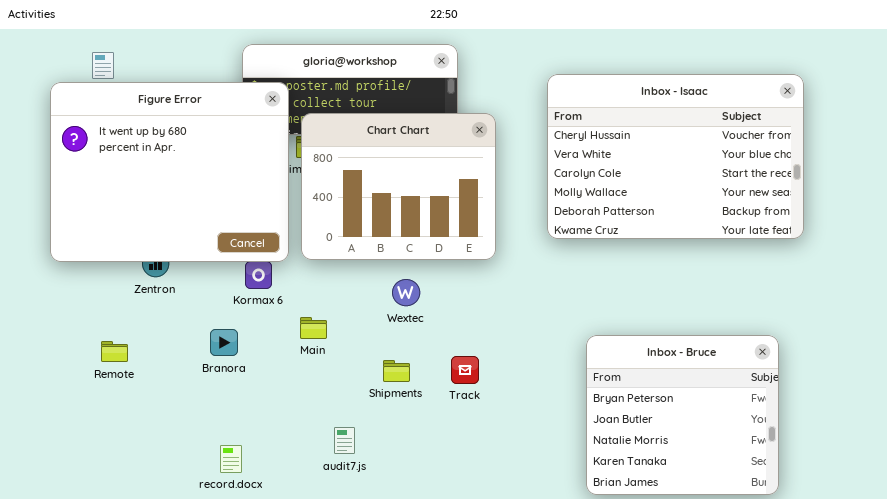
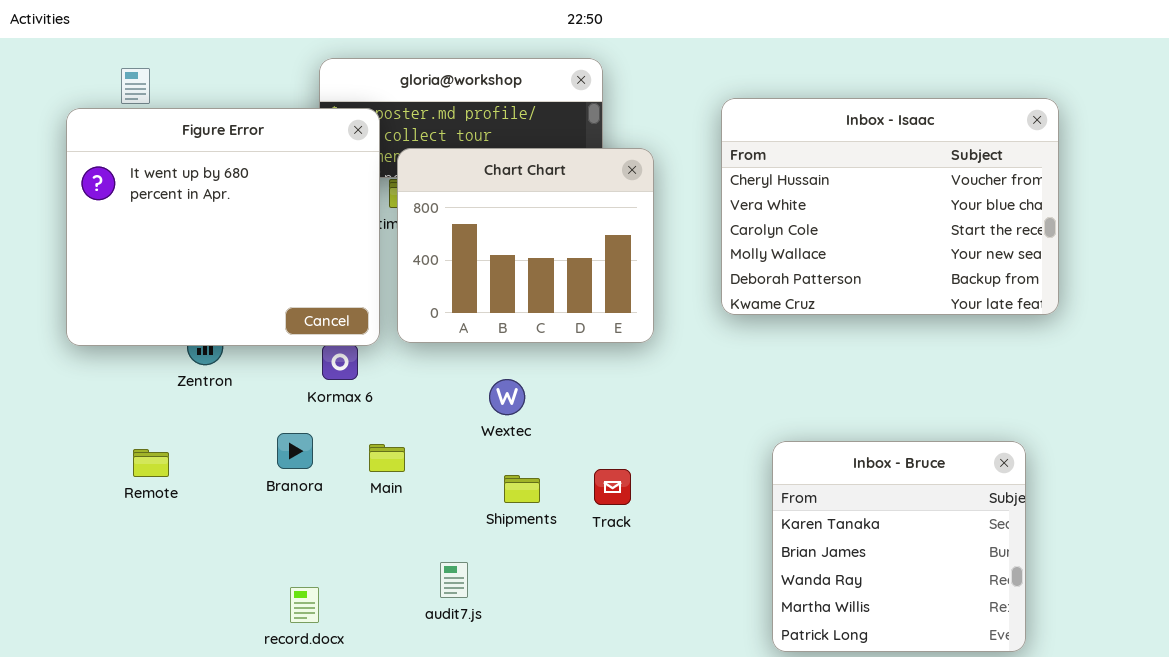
Wextec: [392,279,420,306] -> [489,379,525,415], moved
Main: [300,317,327,339] -> [369,444,405,472], moved
Inbox - Bruce: [586,335,779,495] -> [772,441,1026,652], scrolled down 3 rows

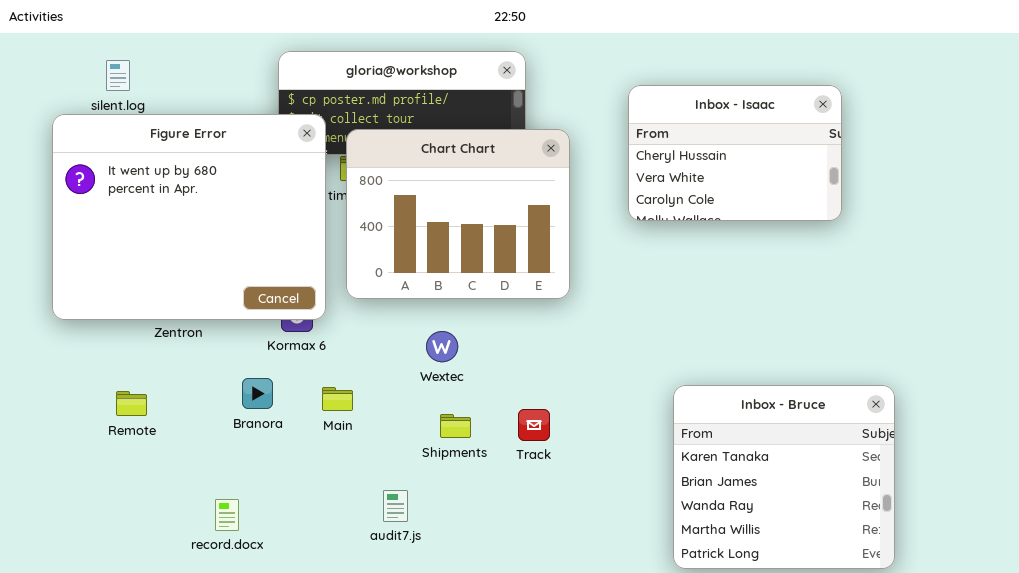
Inbox - Isaac: [721,98,1059,315] -> [628,85,842,221], resized
Figure Error: [66,108,380,346] -> [52,114,326,320], moved
record.docx: [290,587,319,623] -> [215,499,239,531], moved

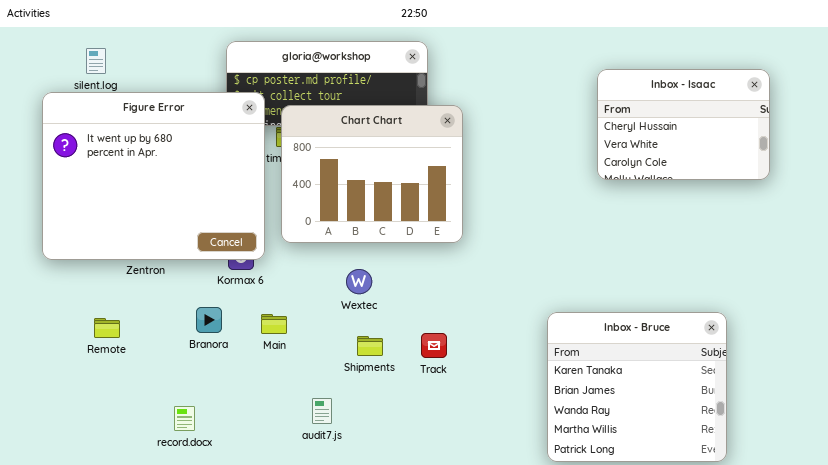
Inbox - Isaac: [628,85,842,221] -> [597,69,770,180], moved

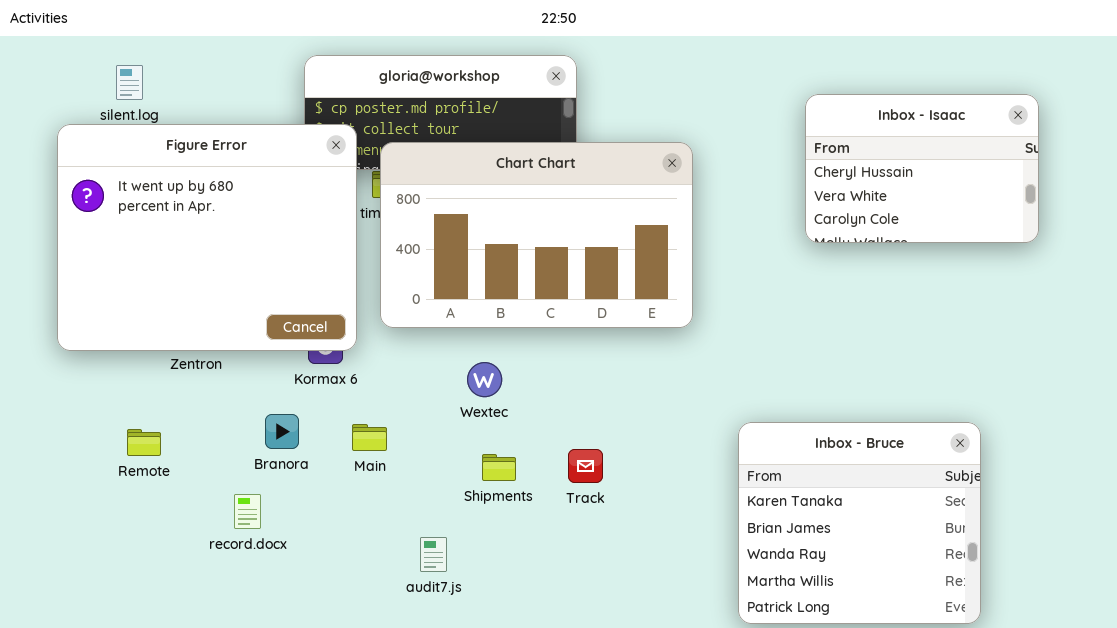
Chart Chart: [281,105,463,243] -> [380,142,693,328], resized
record.docx: [174,406,195,431] -> [234,494,261,529], moved

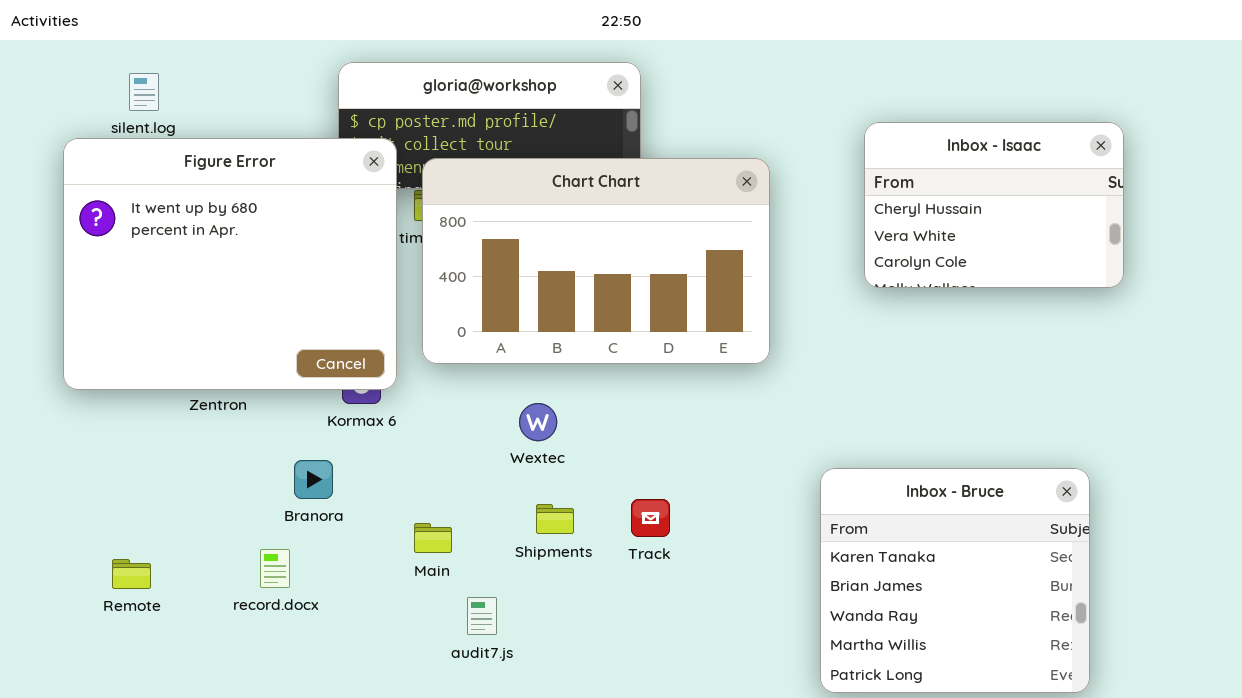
Inbox - Isaac: [805,94,1039,243] -> [864,122,1124,288], moved
Main: [352,424,387,451] -> [414,523,452,553], moved
Remote: [127,429,161,456] -> [112,559,151,589], moved

